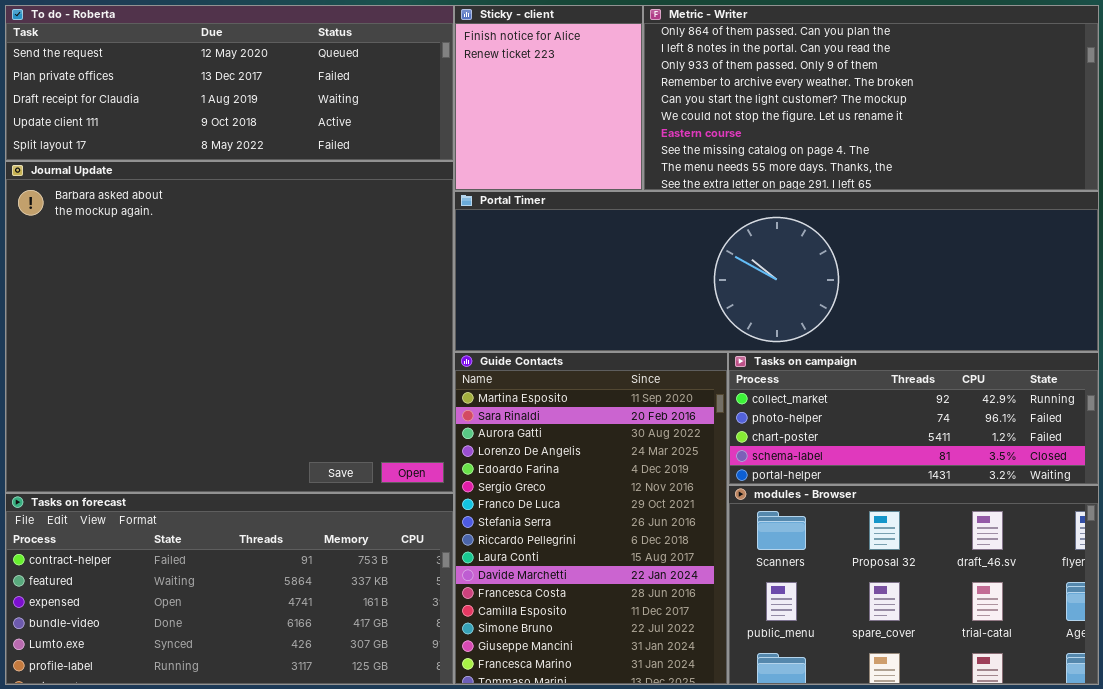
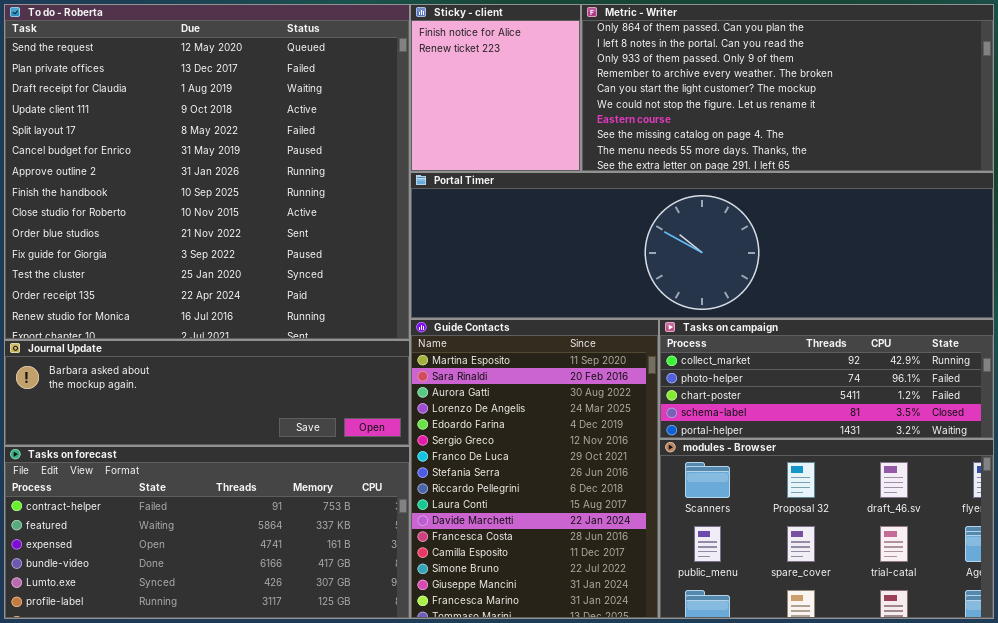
To do - Roberta: [5,5,454,161] -> [4,4,410,340], resized
Journal Update: [5,161,454,493] -> [4,340,410,446], resized

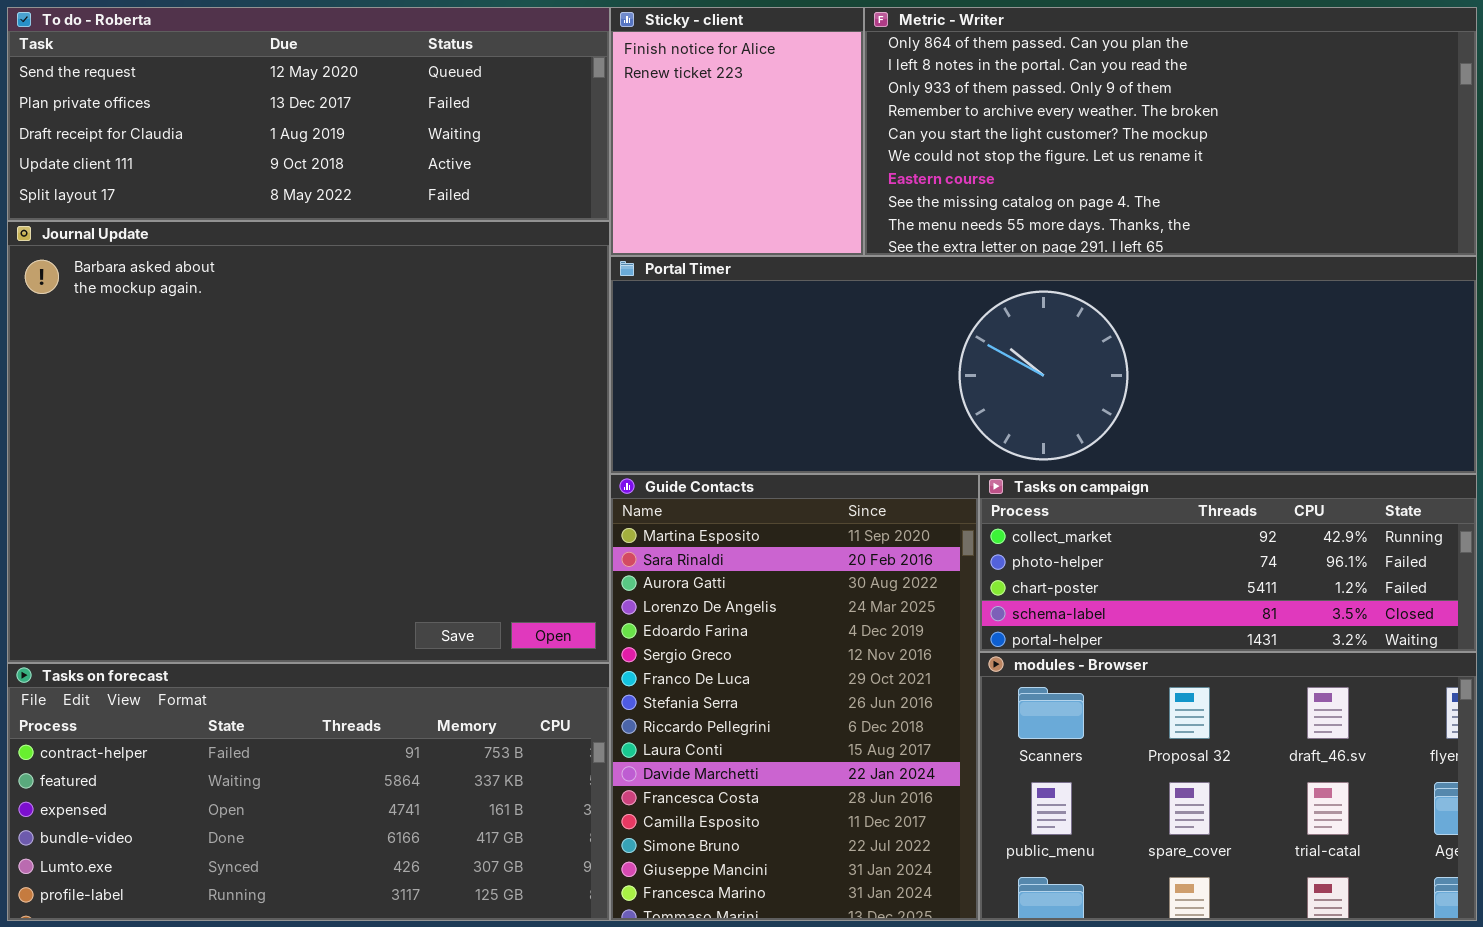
To do - Roberta: [4,4,410,340] -> [7,7,610,221], resized
Journal Update: [4,340,410,446] -> [7,221,610,663], resized

